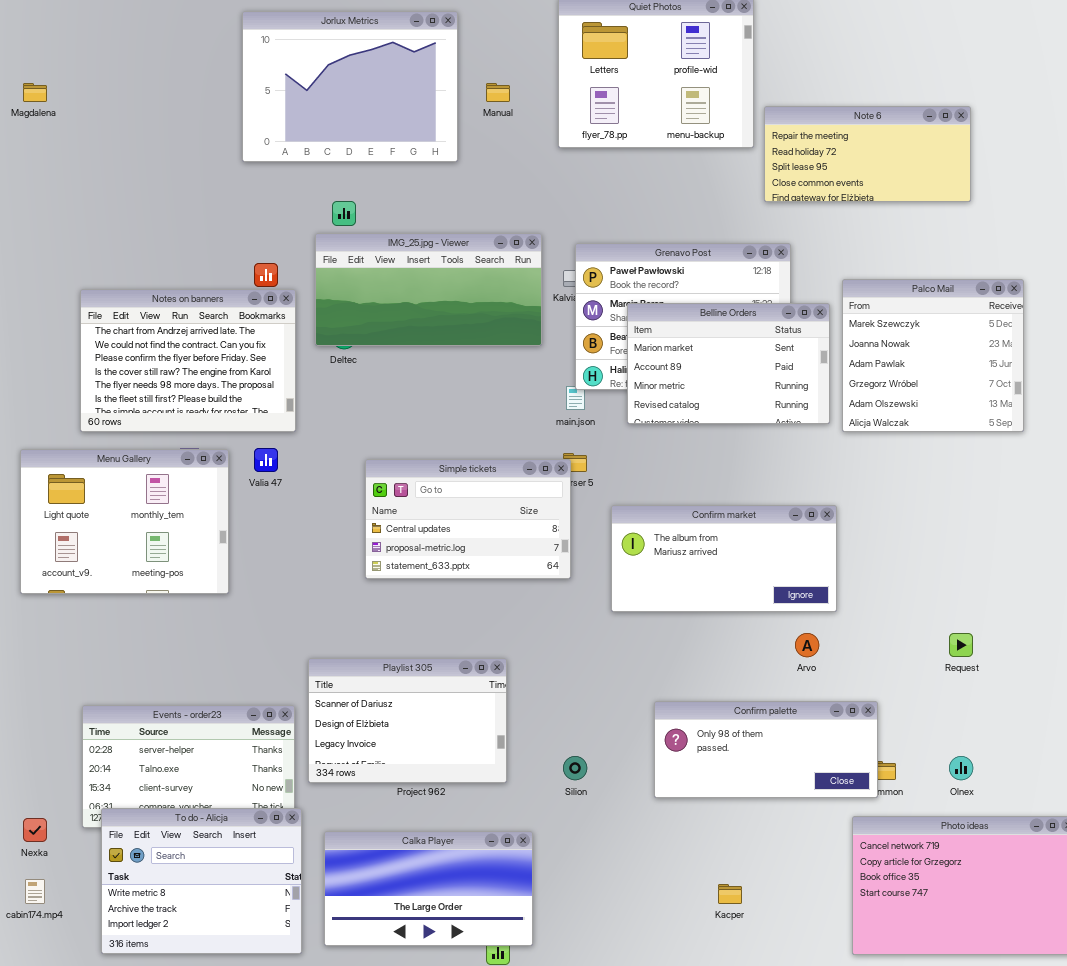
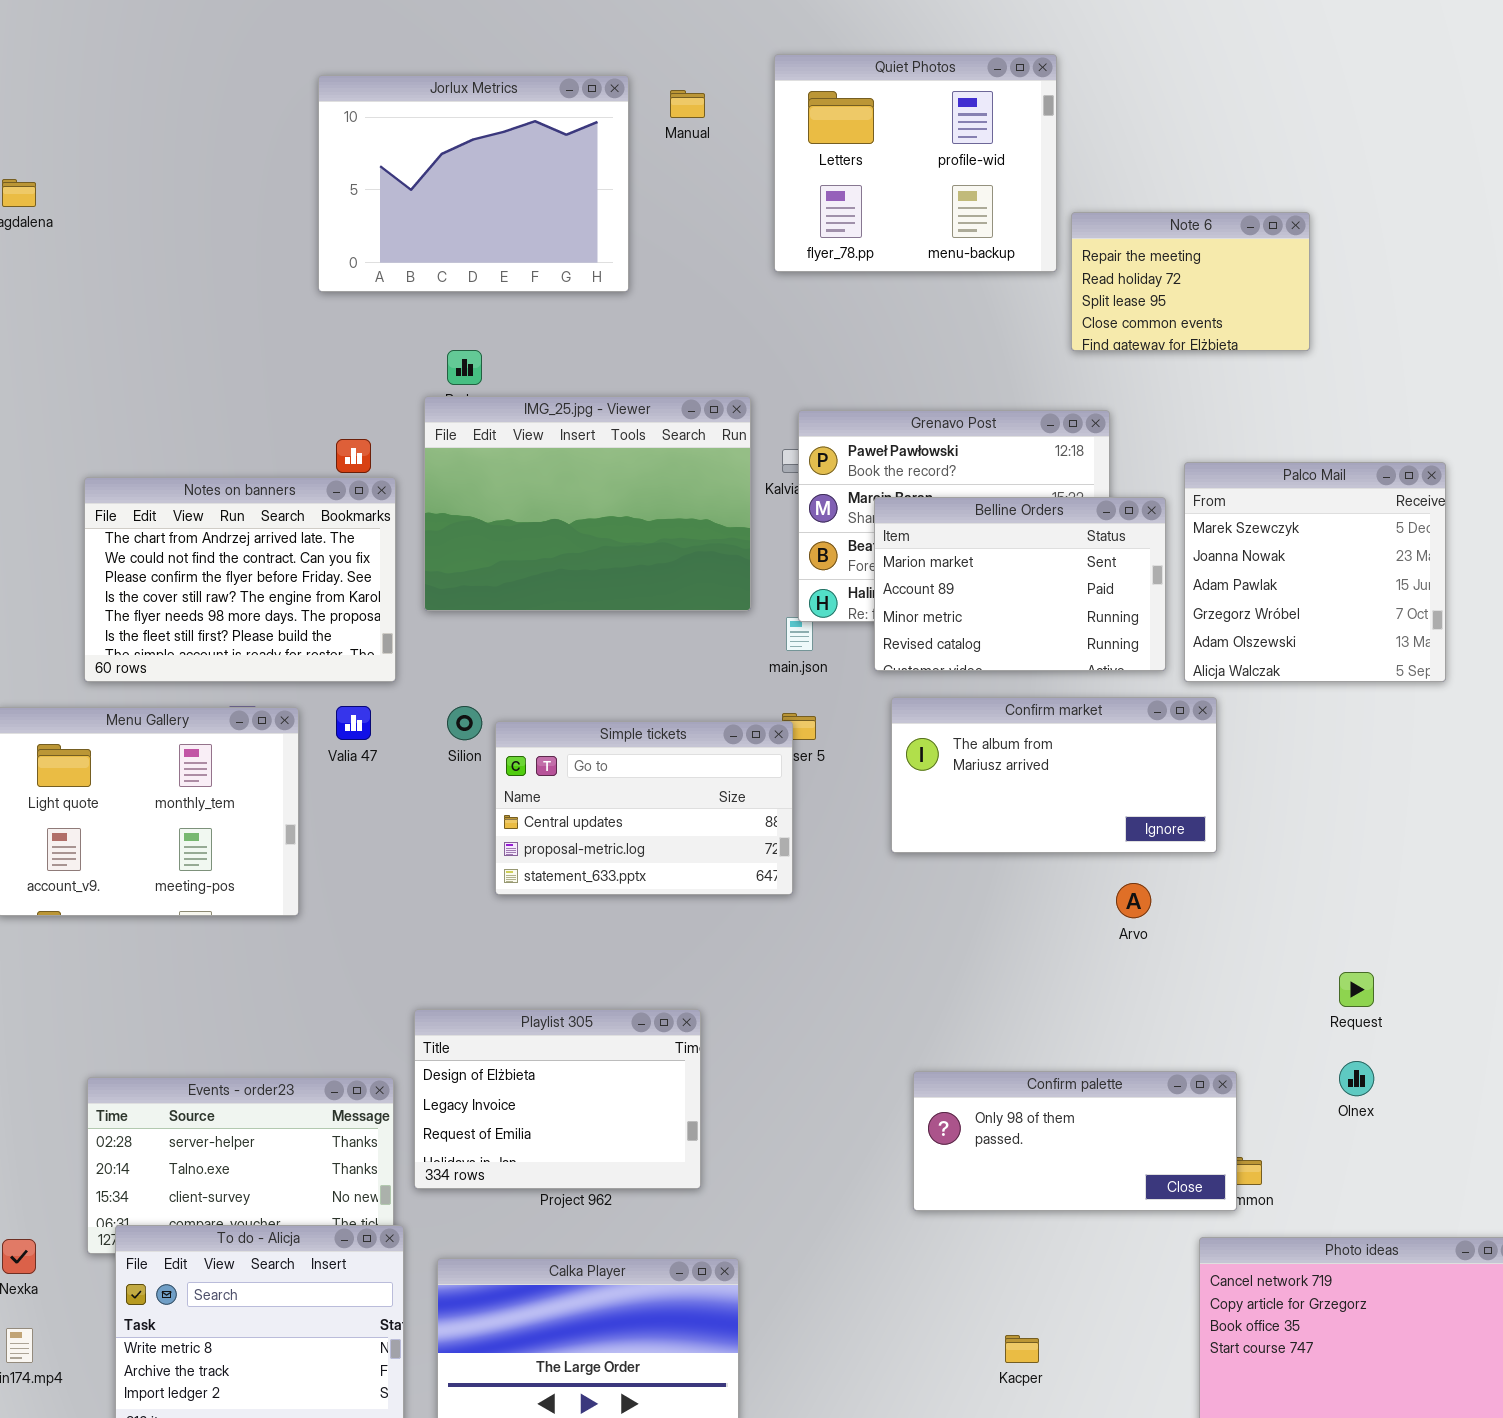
Manual: [486,83,510,102] -> [670,90,705,118], moved
Note 6: [764,106,971,202] -> [1071,212,1310,351], resized
IMG_25.jpg - Viewer: [315,233,542,346] -> [424,396,751,611], resized
Confirm market: [611,505,837,612] -> [891,697,1217,853], moved
Arvo: [795,633,819,657] -> [1116,883,1151,918], moved
Playlist 305: [308,658,507,783] -> [414,1009,701,1189], scrolled down 1 row
Silion: [563,756,587,780] -> [447,706,482,740], moved
Olnex: [949,756,973,780] -> [1339,1061,1374,1096], moved

